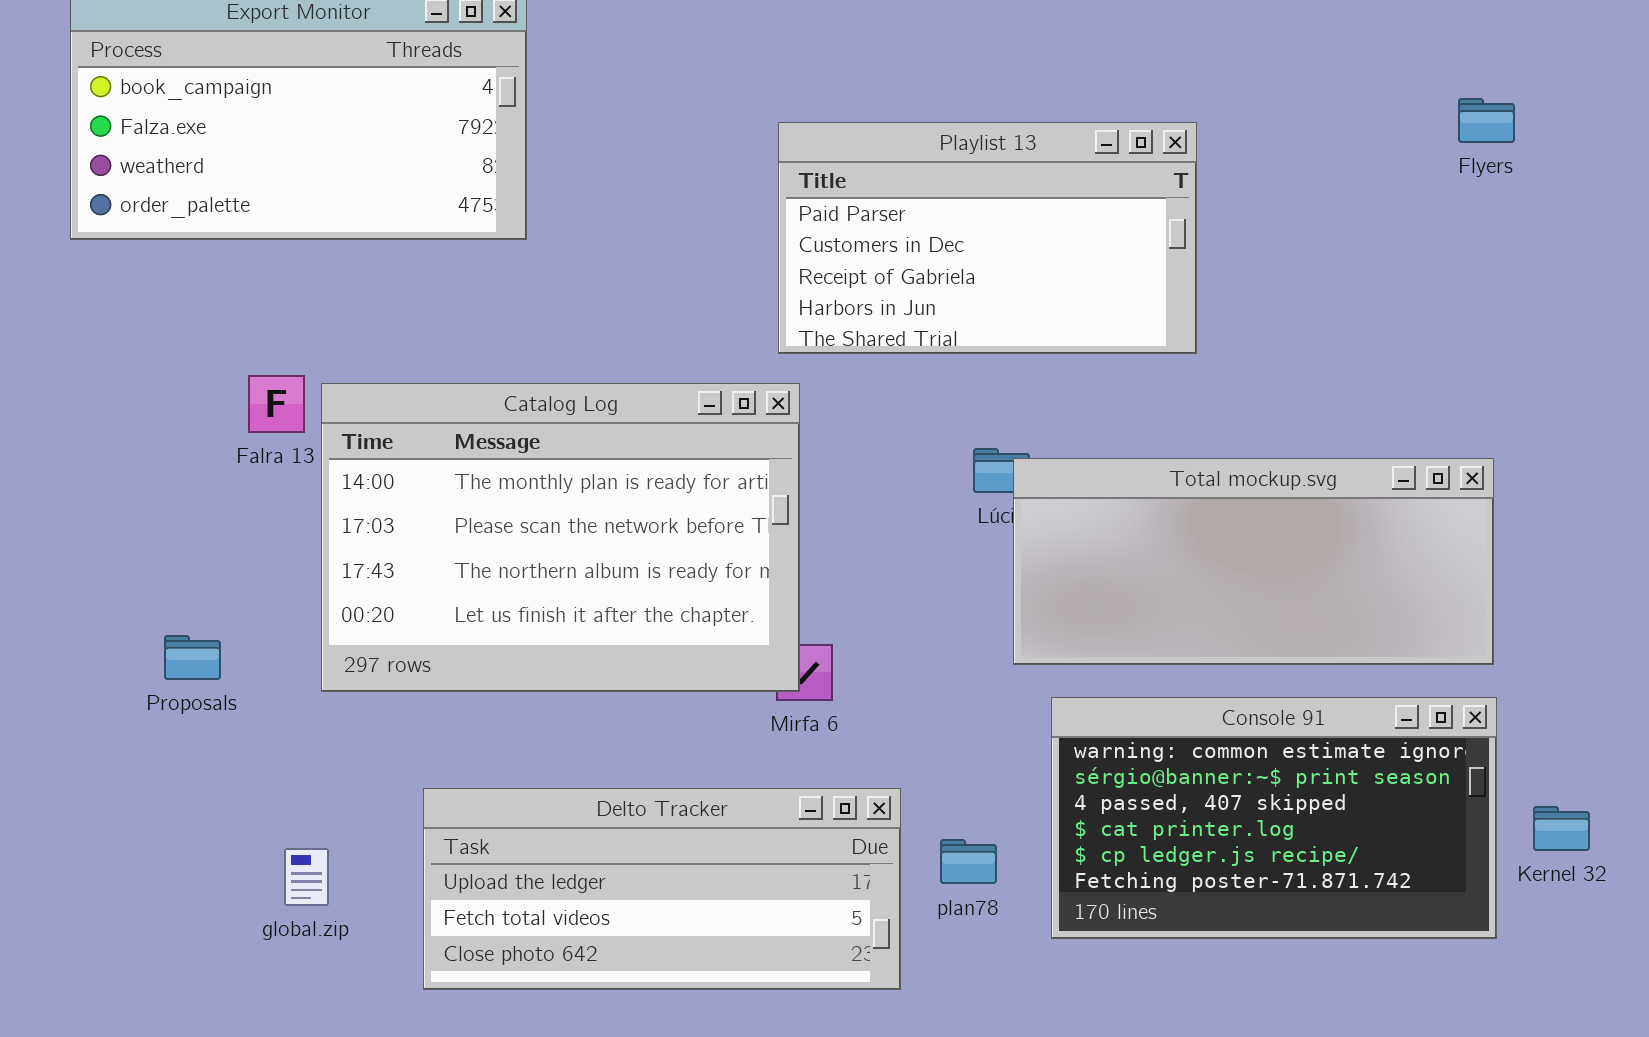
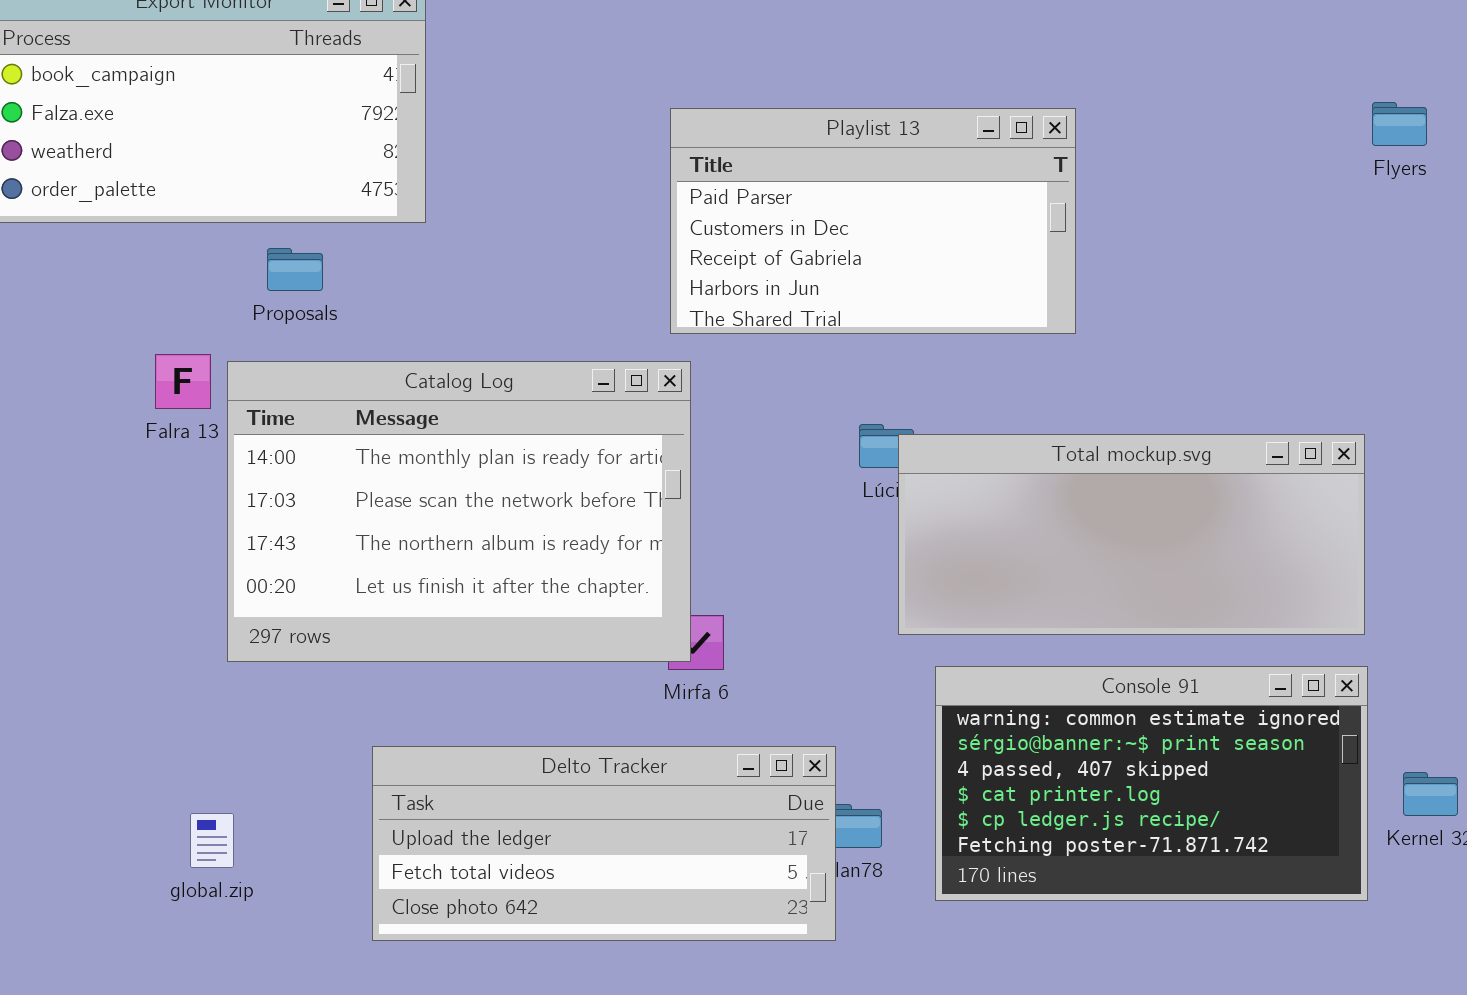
Flyers: [1458,98,1515,143] -> [1372,102,1427,146], moved
Proposals: [164,635,221,680] -> [267,248,323,291], moved
Delto Tracker: [423,788,901,990] -> [372,746,836,941], moved

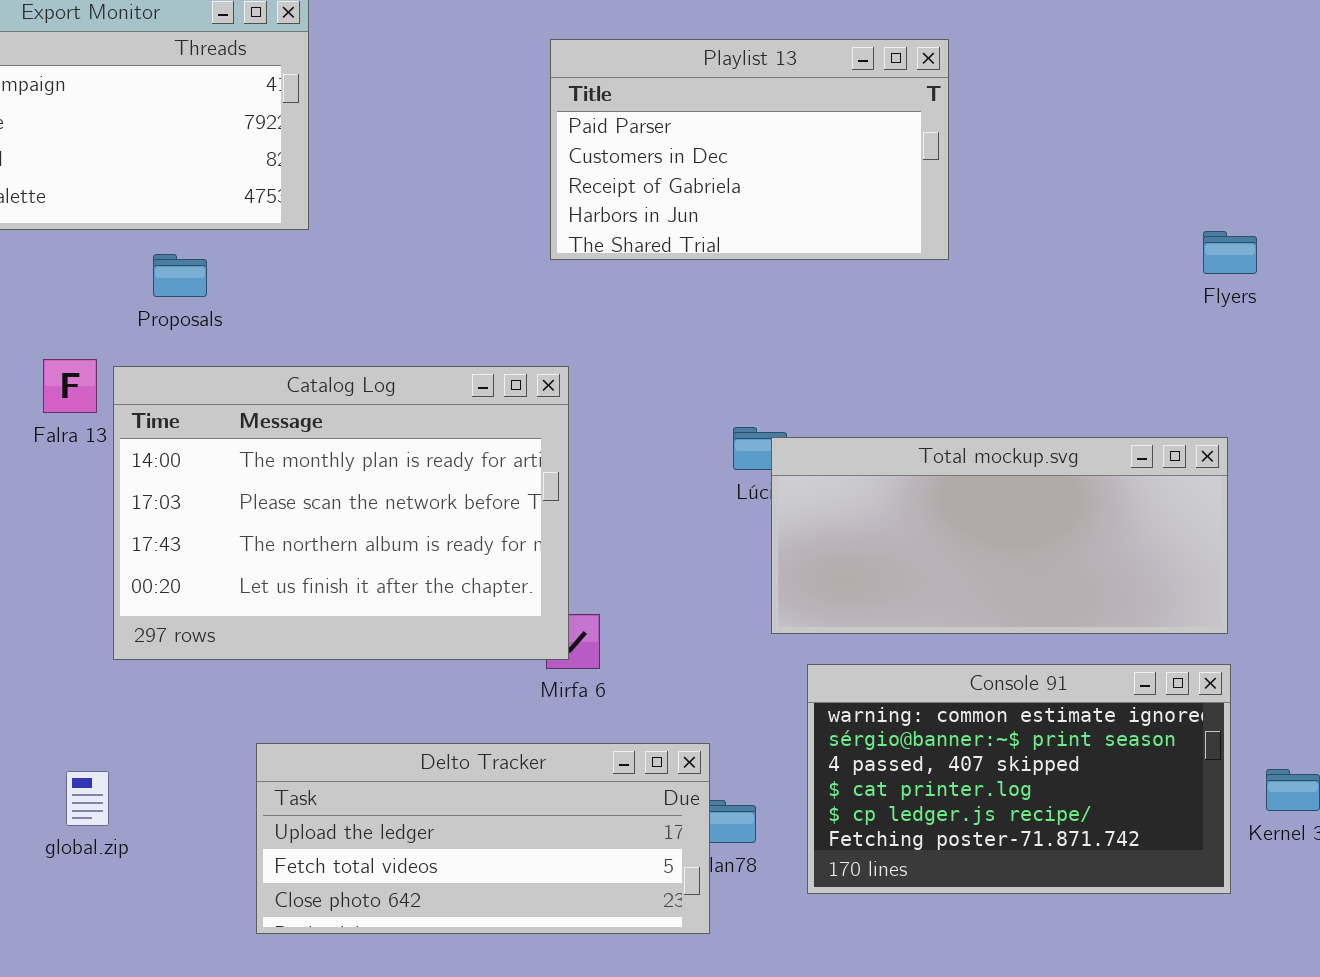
Flyers: [1372,102,1427,146] -> [1203,231,1257,274], moved
Playlist 13: [670,108,1076,334] -> [550,39,949,260], moved
global.zip: [190,813,234,868] -> [66,771,109,826], moved

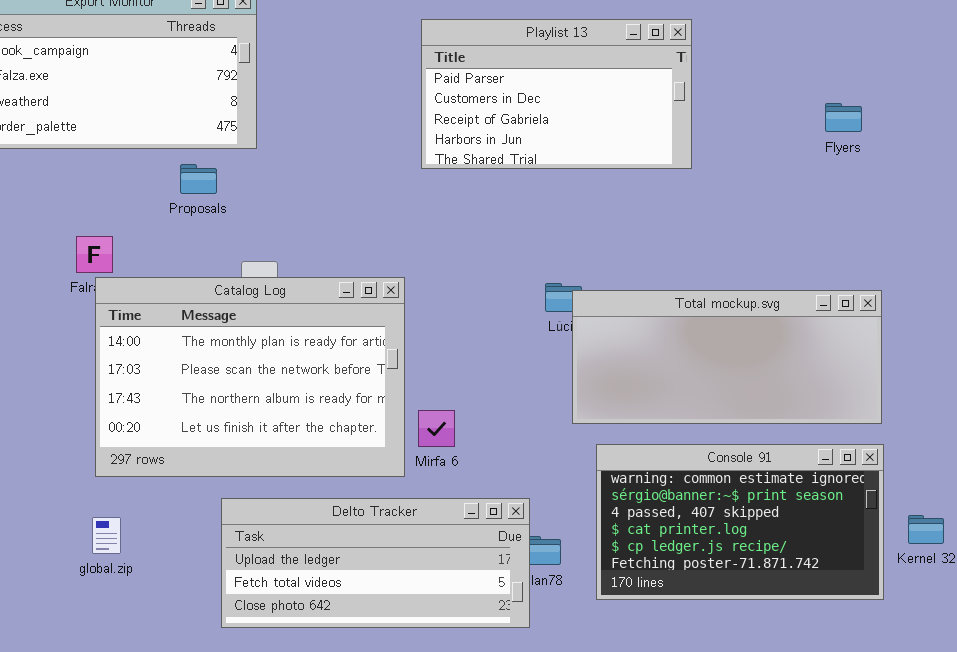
Flyers: [1203,231,1257,274] -> [825,103,862,132], moved
Proposals: [153,254,207,297] -> [180,164,217,194], moved
Catalog Log: [113,366,569,660] -> [95,277,405,477], moved

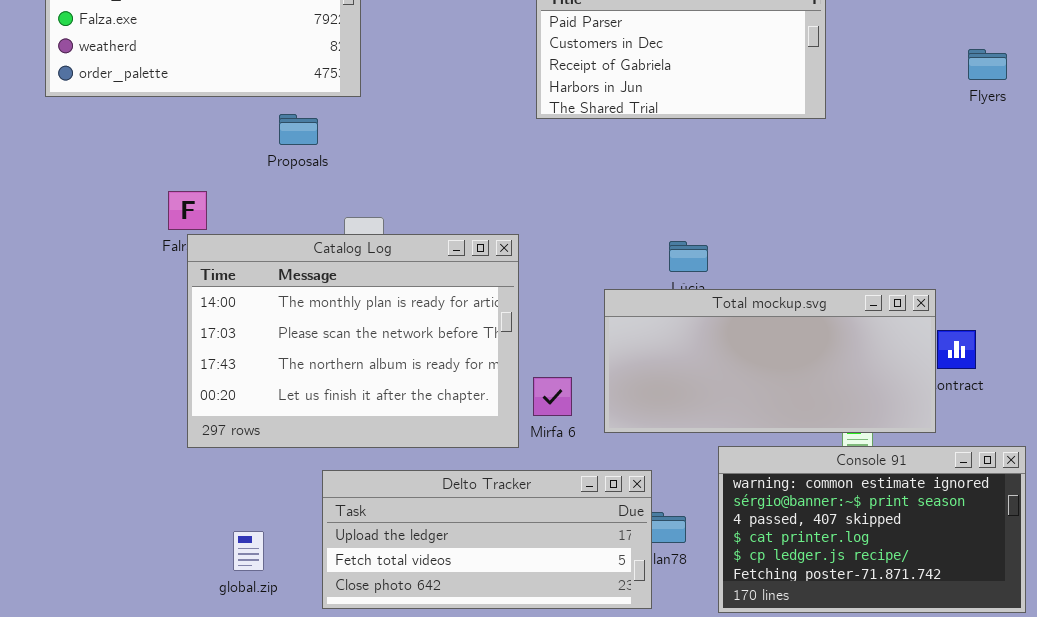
Total mockup.svg: [572,290,882,424] -> [604,289,936,433], moved
Console 91: [596,444,884,600] -> [718,446,1026,613], moved
global.zip: [92,517,121,554] -> [233,531,264,571], moved

